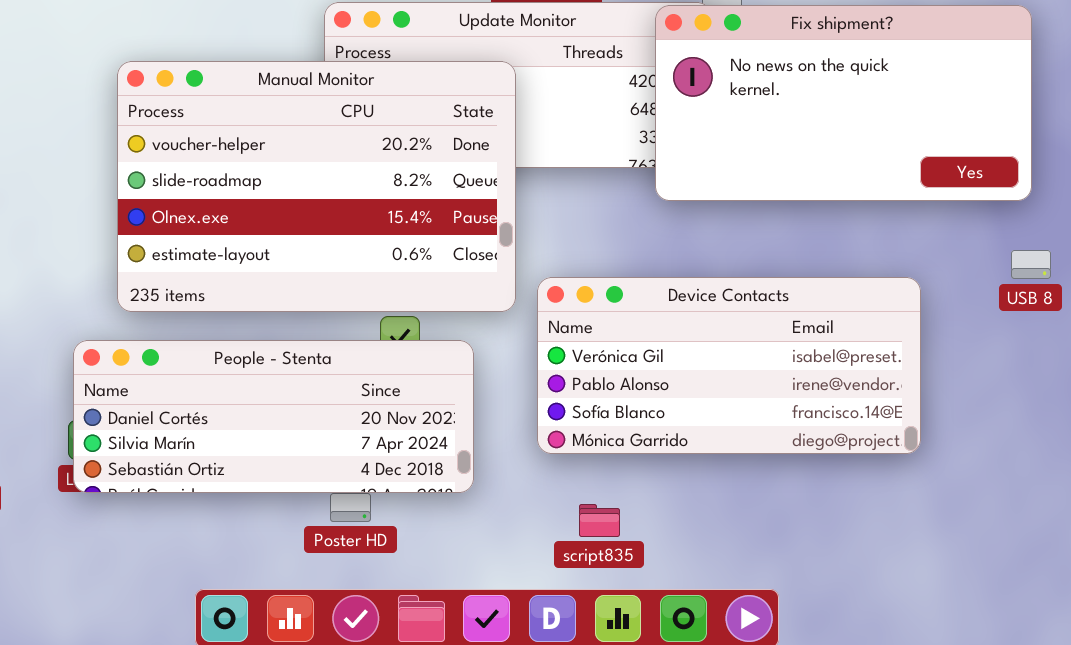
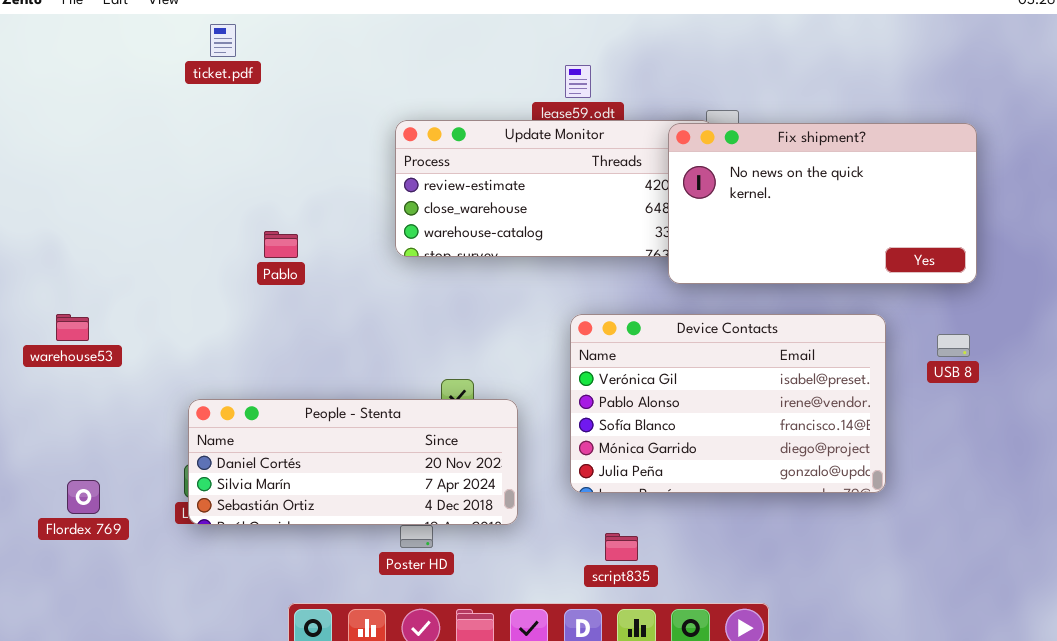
Manual Monitor: [117,61,516,312] -> none, closed
USB 8: [1011,250,1051,279] -> [937,334,970,357], moved
Device Contacts: [537,277,921,454] -> [570,314,886,493], resized

